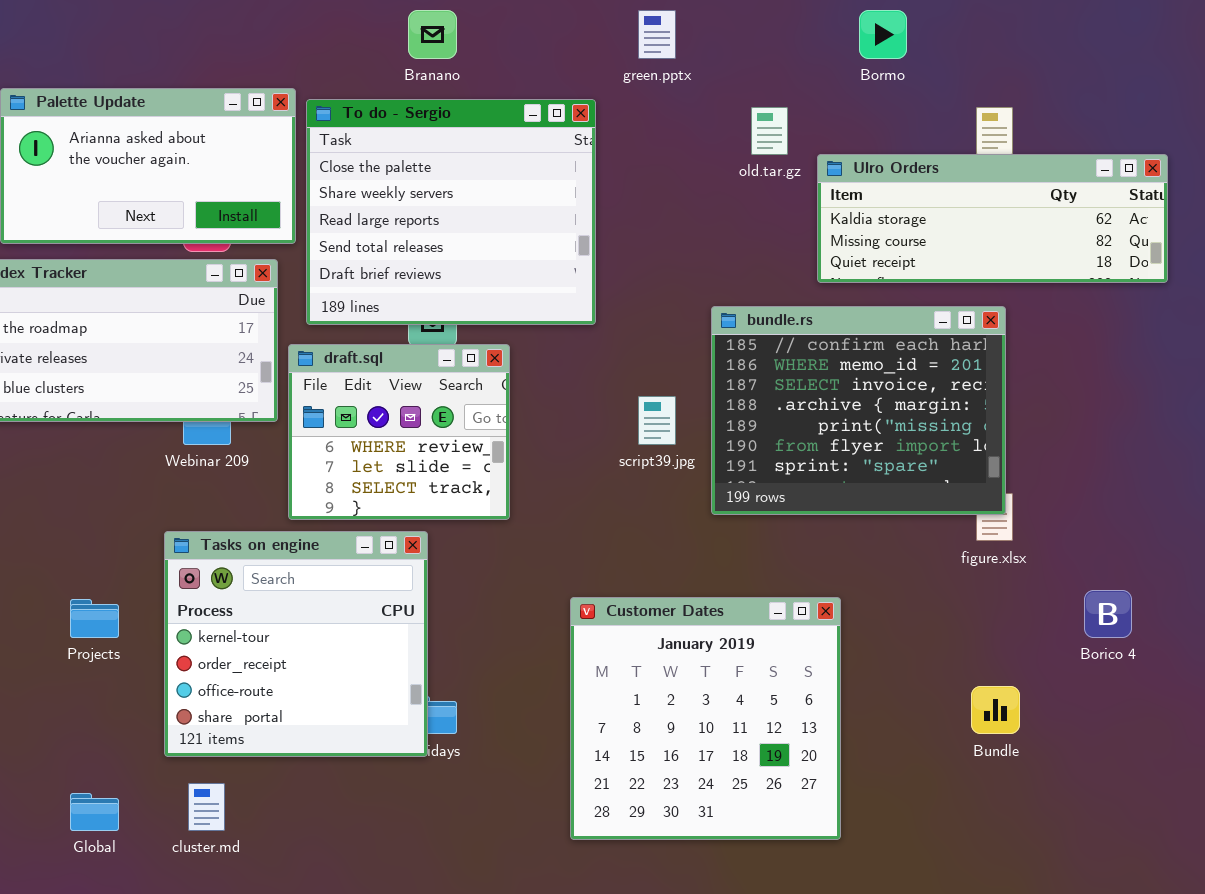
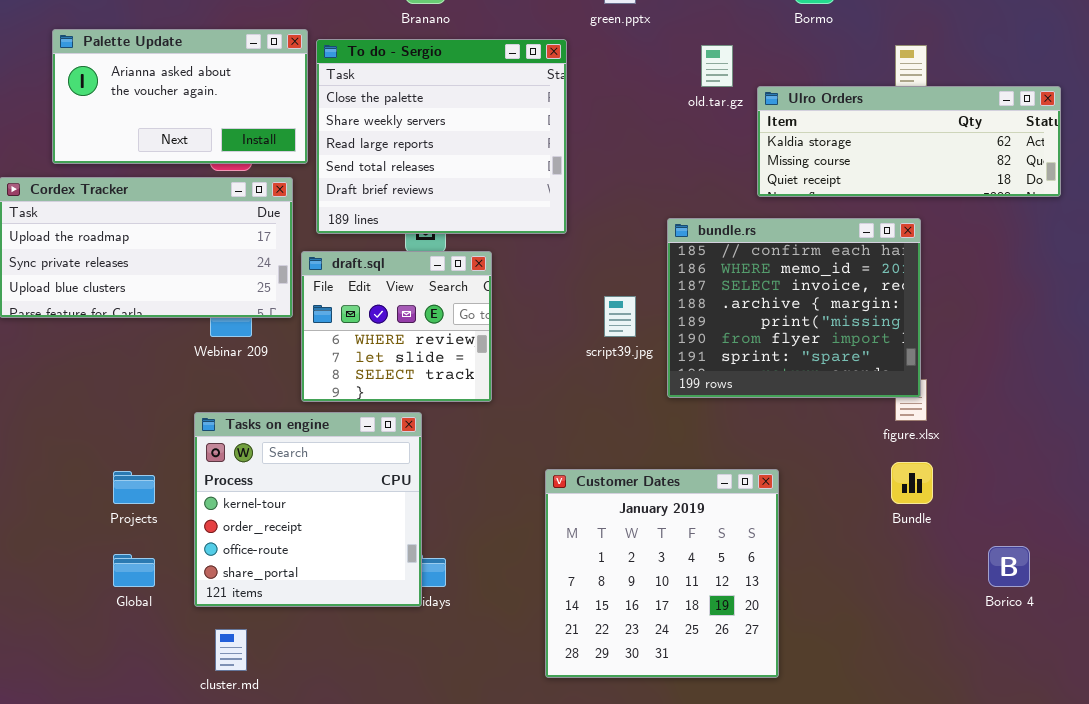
Borico 4: [1084,590,1132,638] -> [988,546,1030,587], moved
Bundle: [971,686,1020,734] -> [891,462,933,504], moved
Global: [70,793,119,831] -> [113,554,155,587], moved

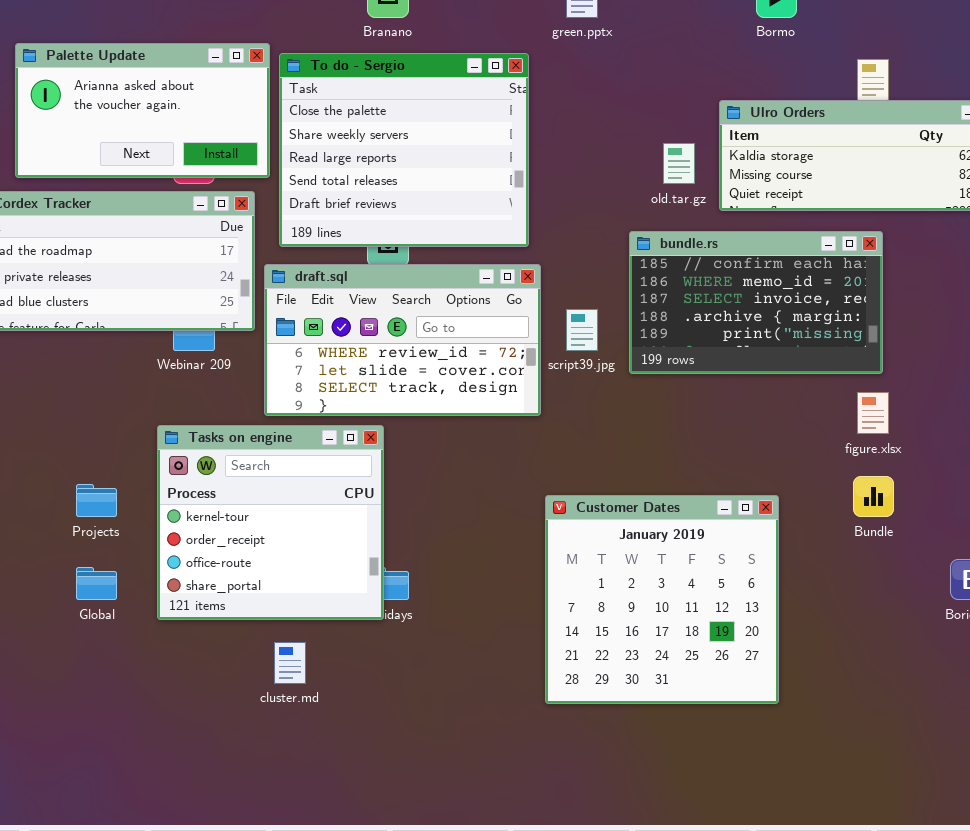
old.tar.gz: [701,45,733,87] -> [663,143,695,184], moved
bundle.rs: [667,218,921,398] -> [629,231,883,374], resized
draft.sql: [301,251,492,402] -> [264,264,541,416], resized
Customer Dates: [545,469,779,678] -> [545,495,779,704], moved
cluster.md: [215,629,247,671] -> [274,642,306,684], moved

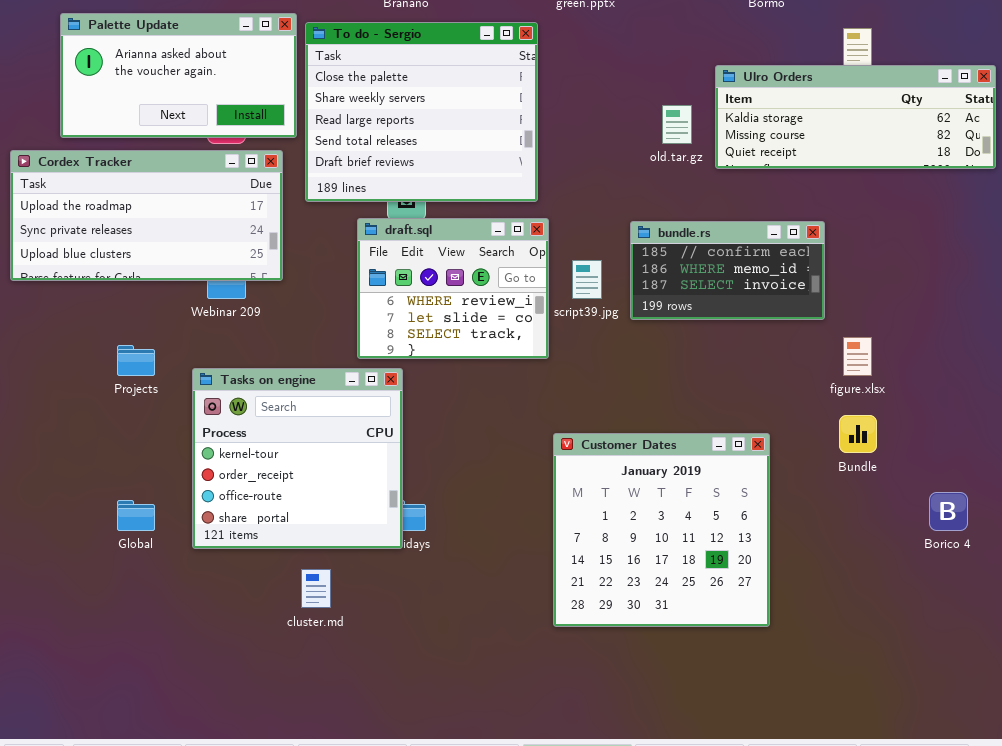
bundle.rs: [629,231,883,374] -> [630,221,825,320], resized
draft.sql: [264,264,541,416] -> [357,218,549,359], resized
Projects: [76,484,117,517] -> [117,345,155,376], moved

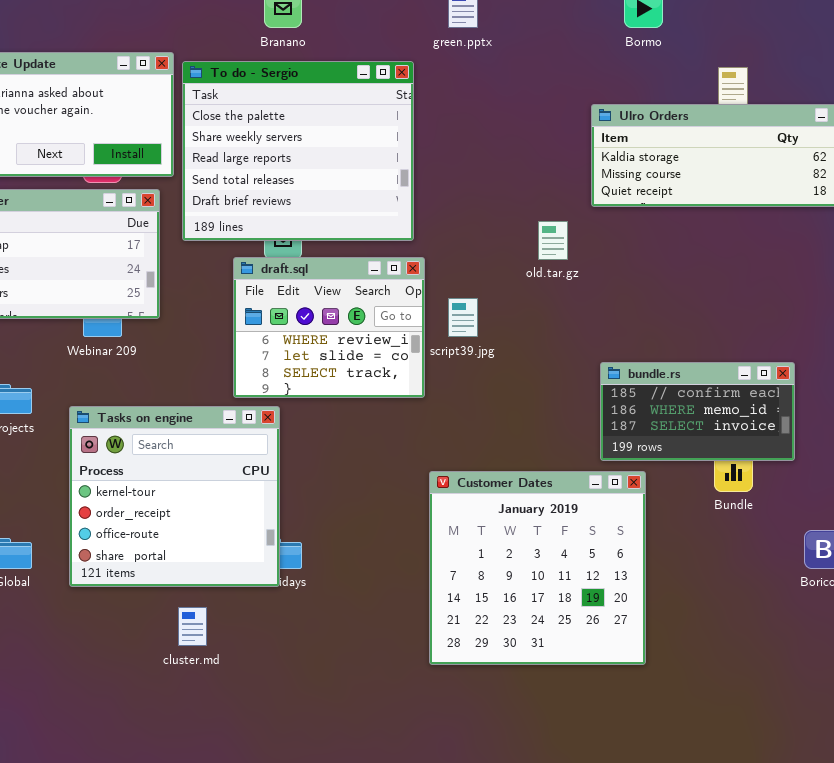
old.tar.gz: [662,105,692,144] -> [538,221,568,260], moved
bundle.rs: [630,221,825,320] -> [600,362,795,461], moved

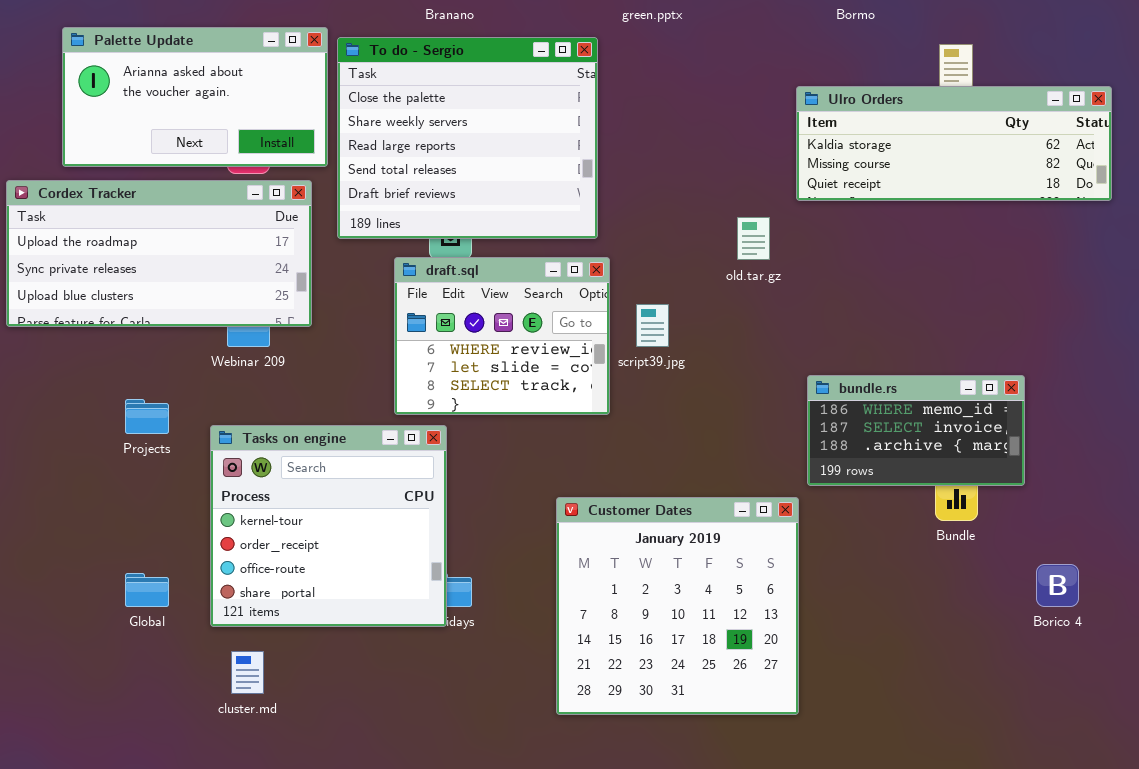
bundle.rs: [600,362,795,461] -> [807,375,1025,486], scrolled down 1 row
Customer Dates: [429,471,646,665] -> [556,497,799,715], moved
cluster.md: [178,607,207,646] -> [231,651,264,694], moved

